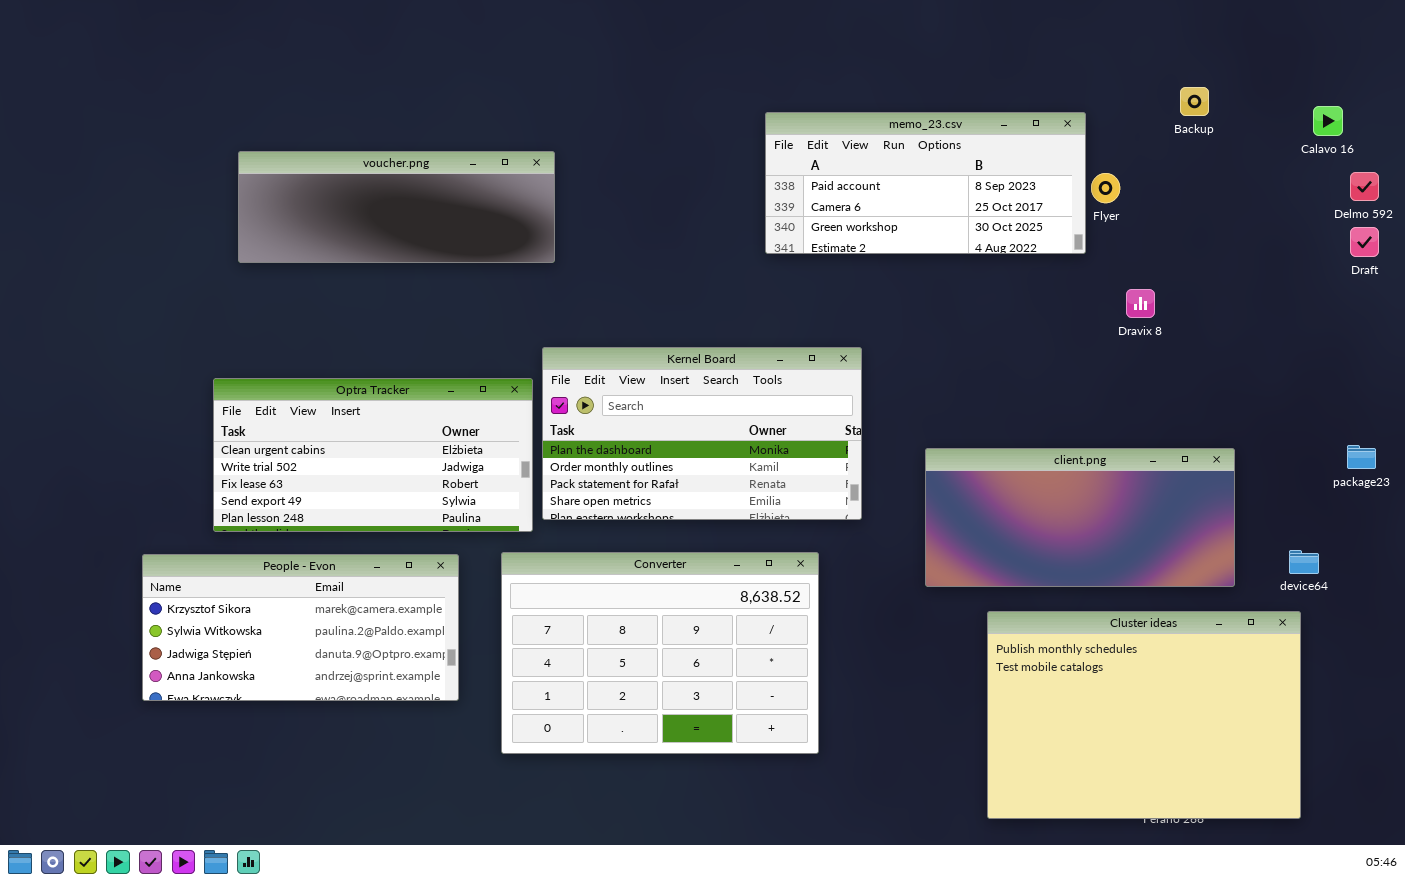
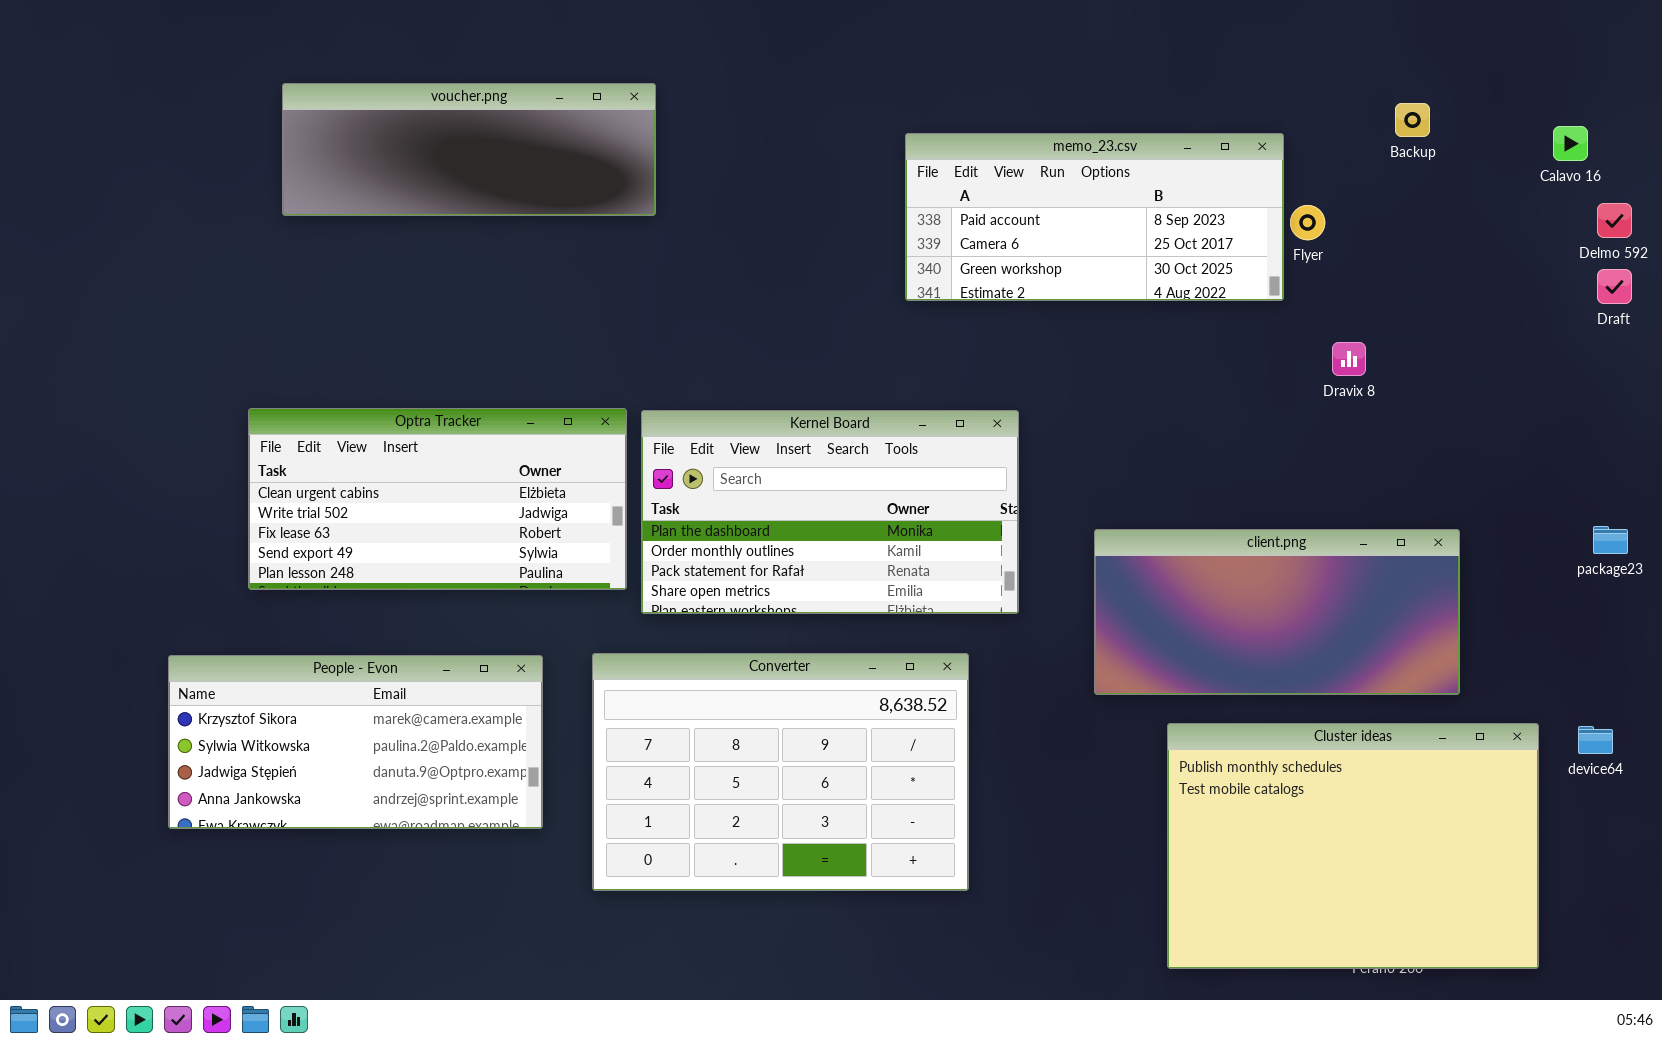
voucher.png: [238,151,555,263] -> [282,83,656,216], moved
Optra Tracker: [213,378,533,532] -> [248,408,627,590], moved
device64: [1289,550,1319,574] -> [1578,726,1613,754], moved

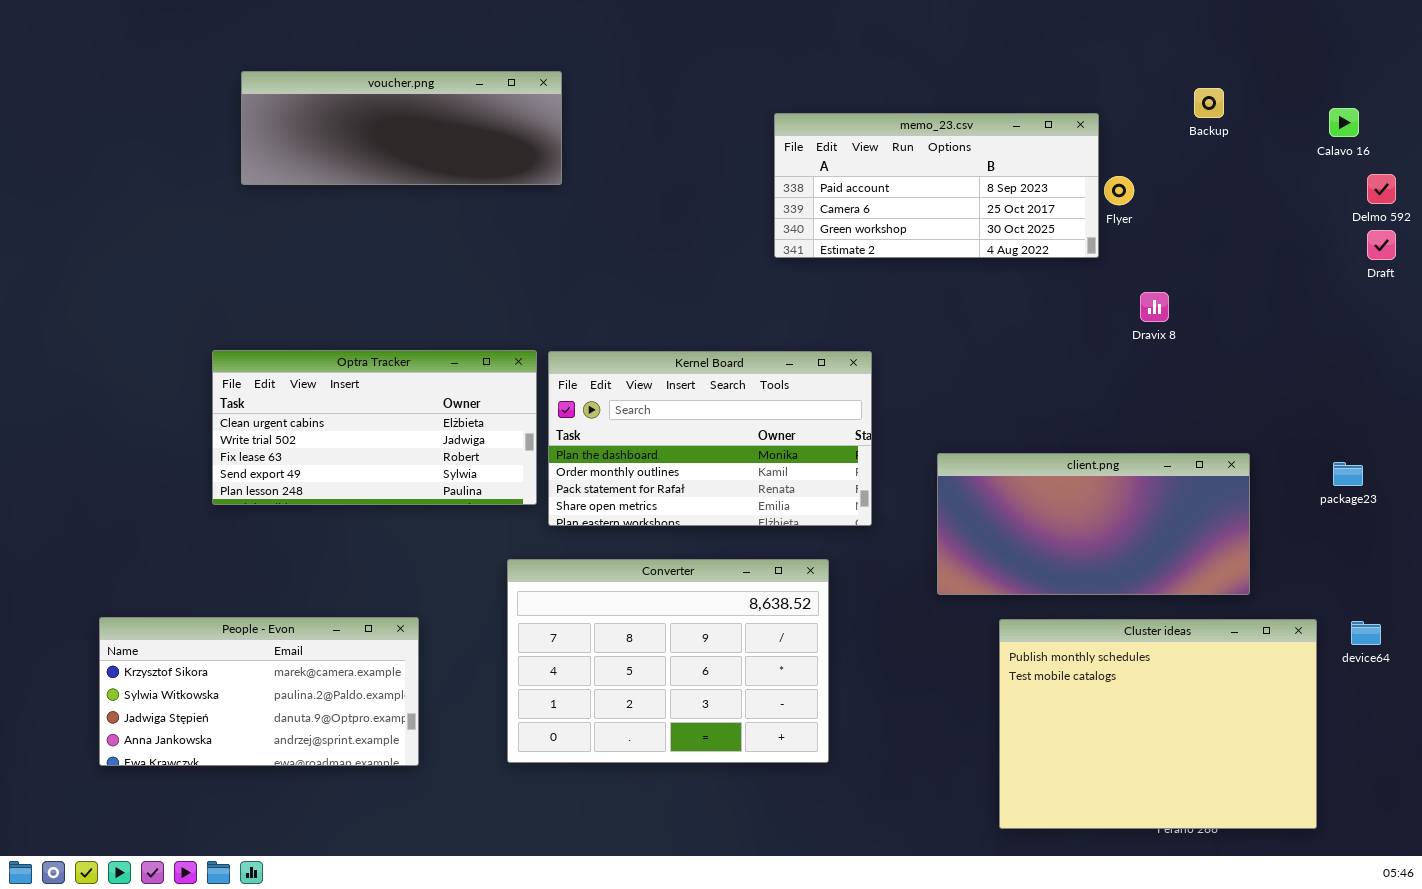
package23: [1593,526,1628,554] -> [1333,462,1363,486], moved
People - Evon: [168,655,543,829] -> [99,617,419,766], moved

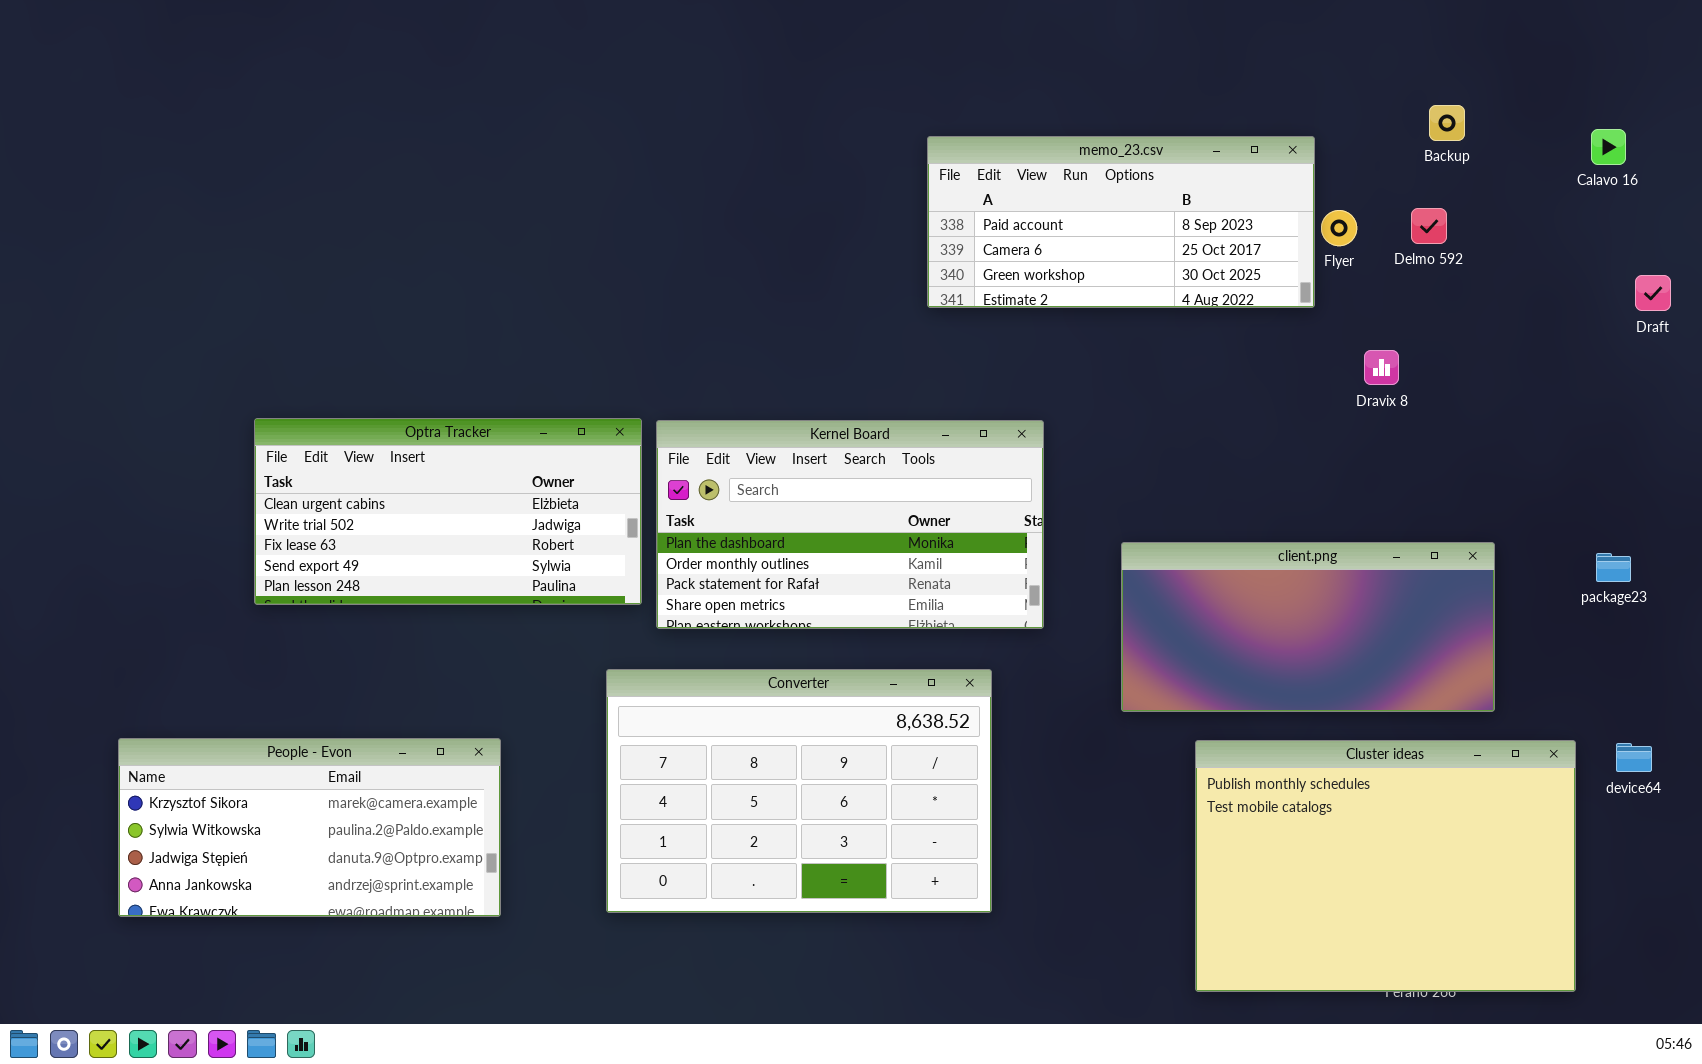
voucher.png: [241,71,562,185] -> none, closed
Delmo 592: [1367,174,1396,204] -> [1411,208,1447,244], moved

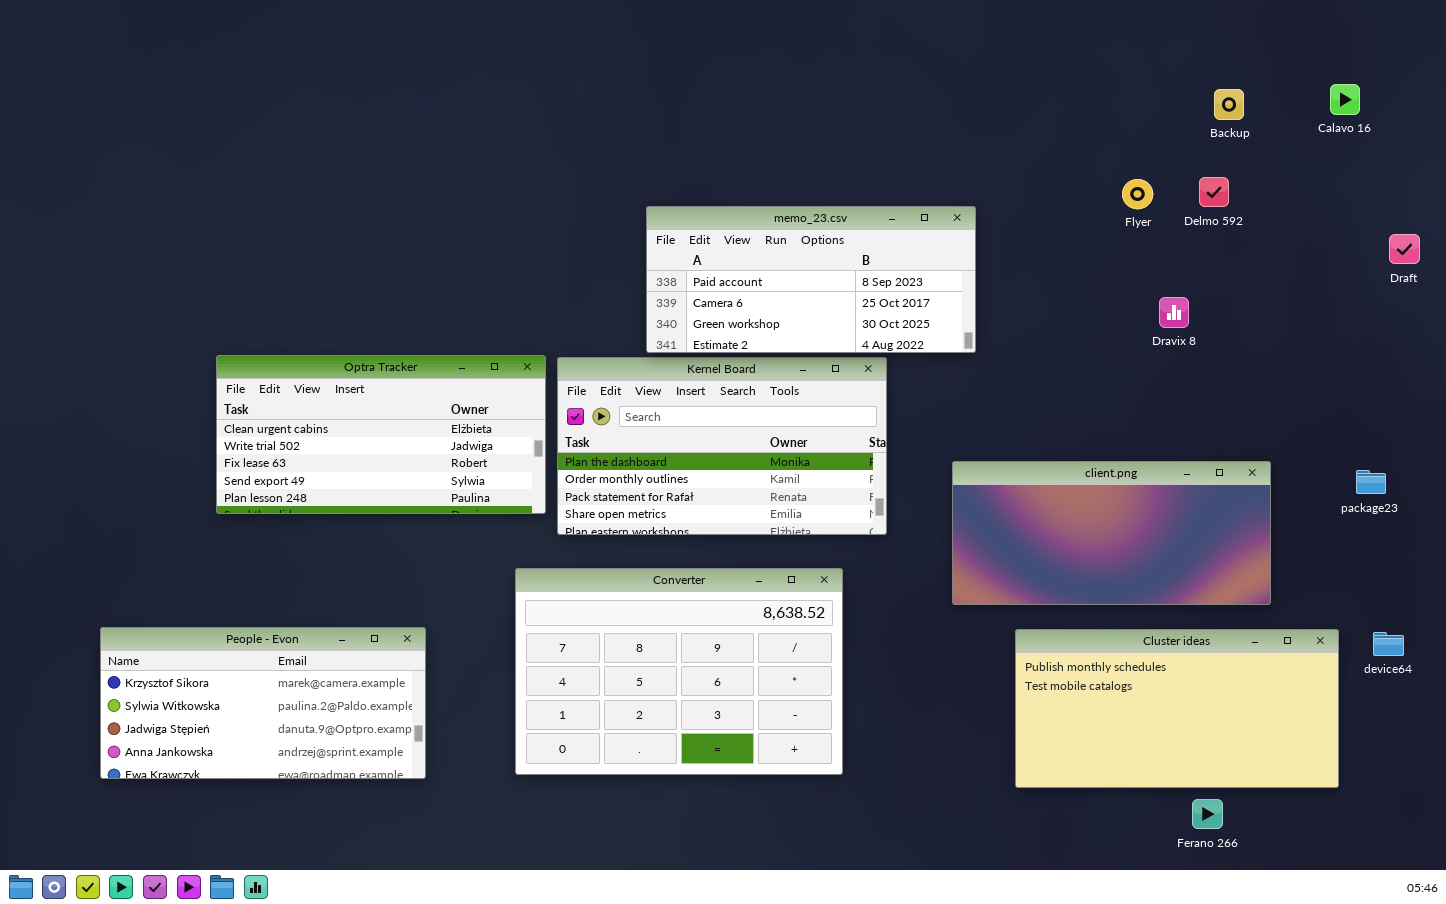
Calavo 16: [1591,129,1626,165] -> [1330,84,1360,115], moved
memo_23.csv: [927,136,1315,308] -> [646,206,976,353], moved
Cluster ideas: [1195,740,1576,992] -> [1015,629,1339,788], resized

